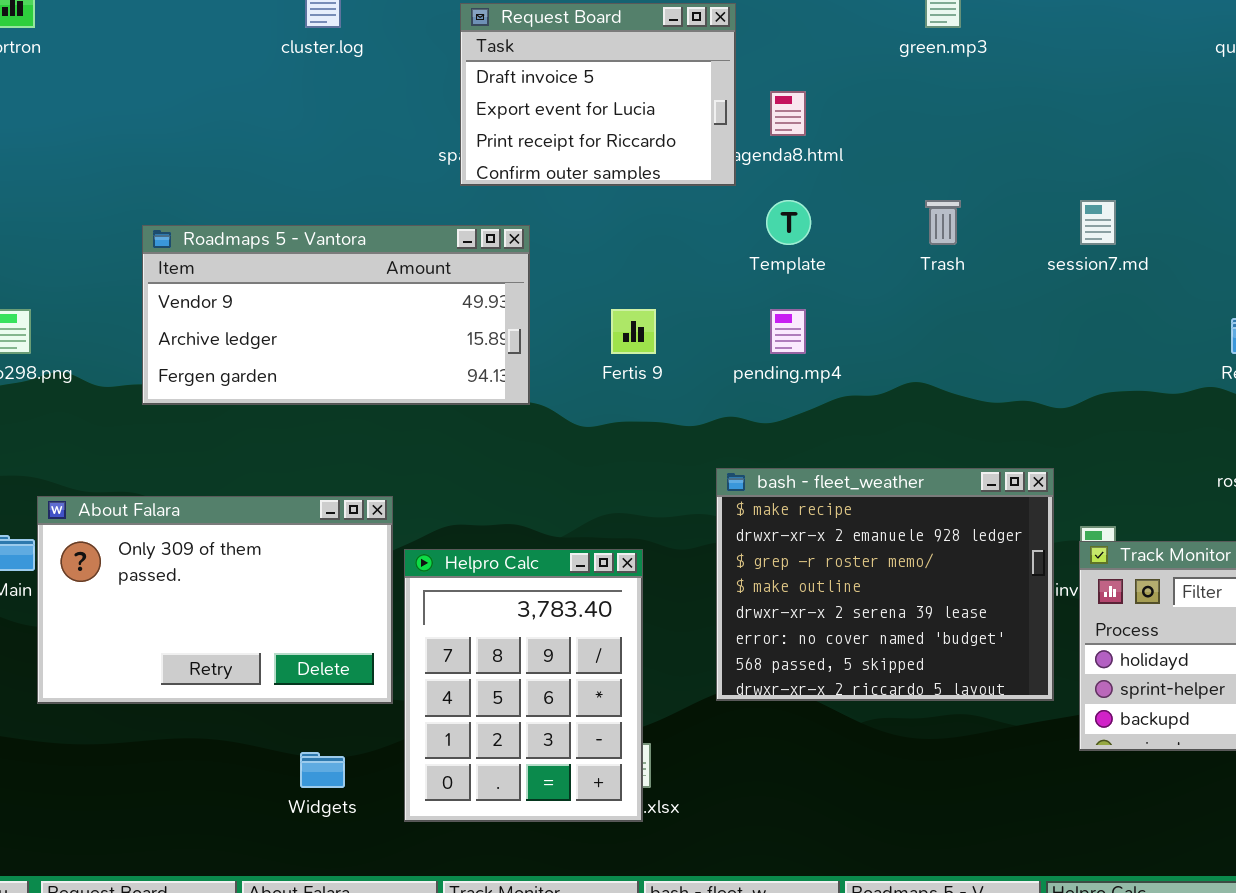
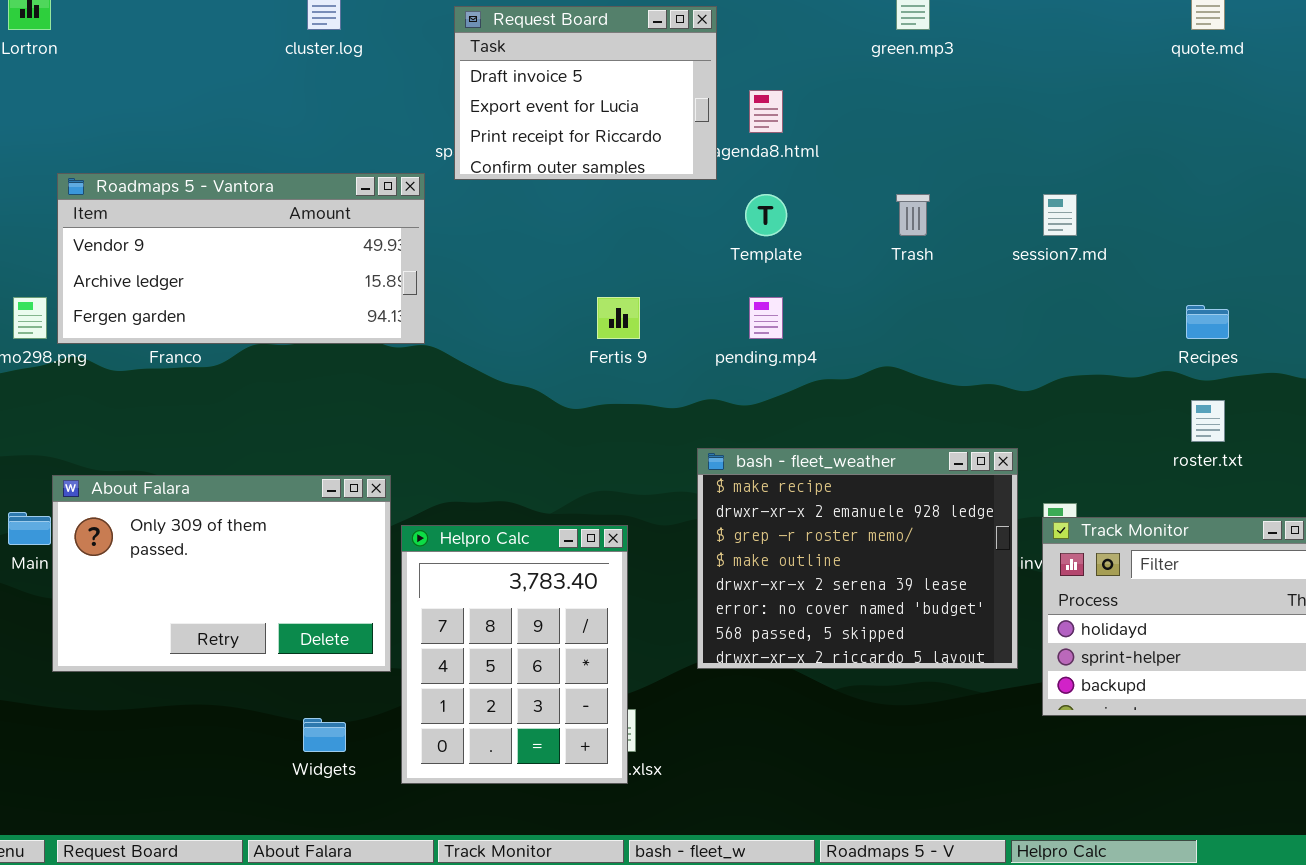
Roadmaps 5 - Vantora: [142,225,530,405] -> [57,173,425,344], moved

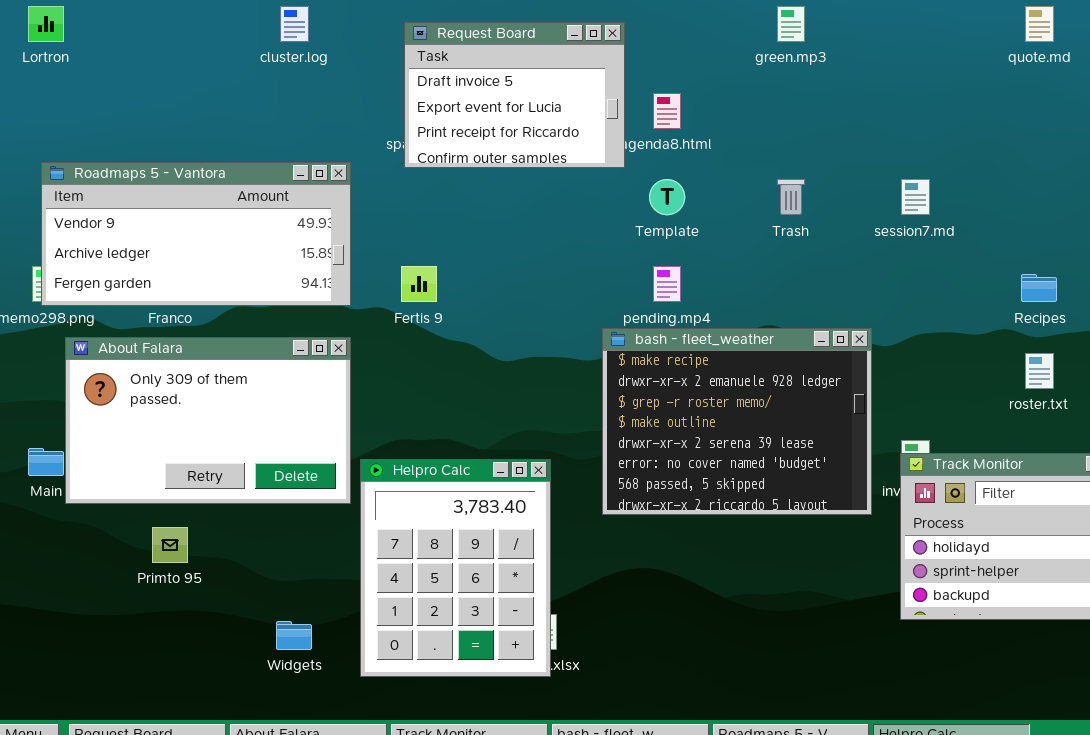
Roadmaps 5 - Vantora: [57,173,425,344] -> [41,162,351,306], moved
Fertis 9: [597,297,640,339] -> [401,266,437,302], moved
bash - fleet_weather: [697,448,1018,669] -> [602,328,872,515], moved
About Falara: [52,475,391,672] -> [65,337,351,504], moved

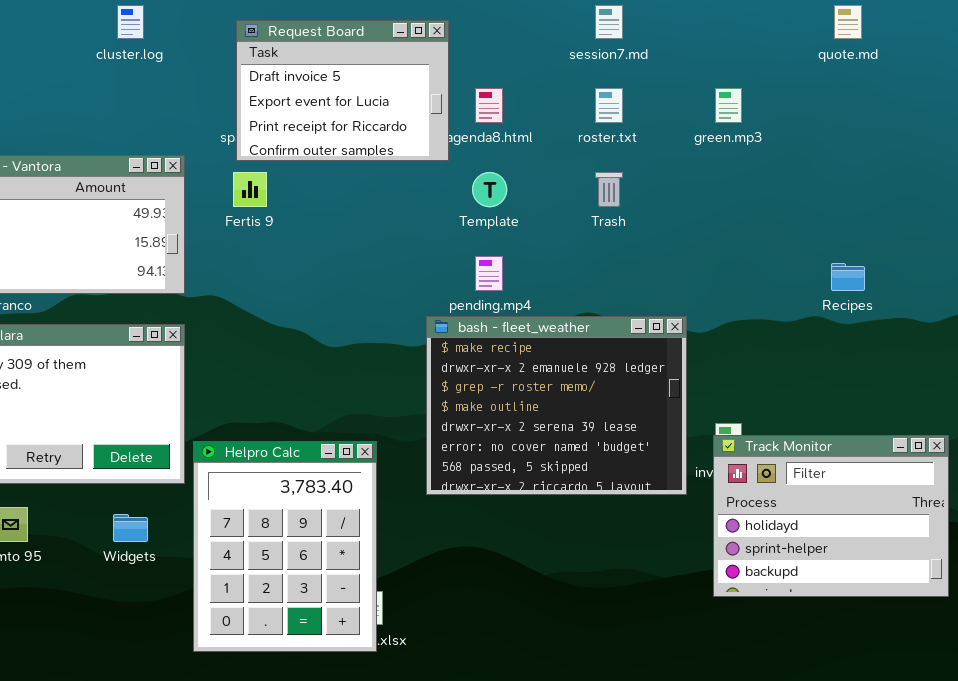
green.mp3: [777,6,805,42] -> [715,88,742,123], moved
session7.md: [901,179,930,215] -> [595,5,623,39], moved
Fertis 9: [401,266,437,302] -> [233,172,267,207], moved
roster.txt: [1025,353,1054,389] -> [595,88,623,123], moved
Widgets: [276,621,312,650] -> [113,514,148,542], moved

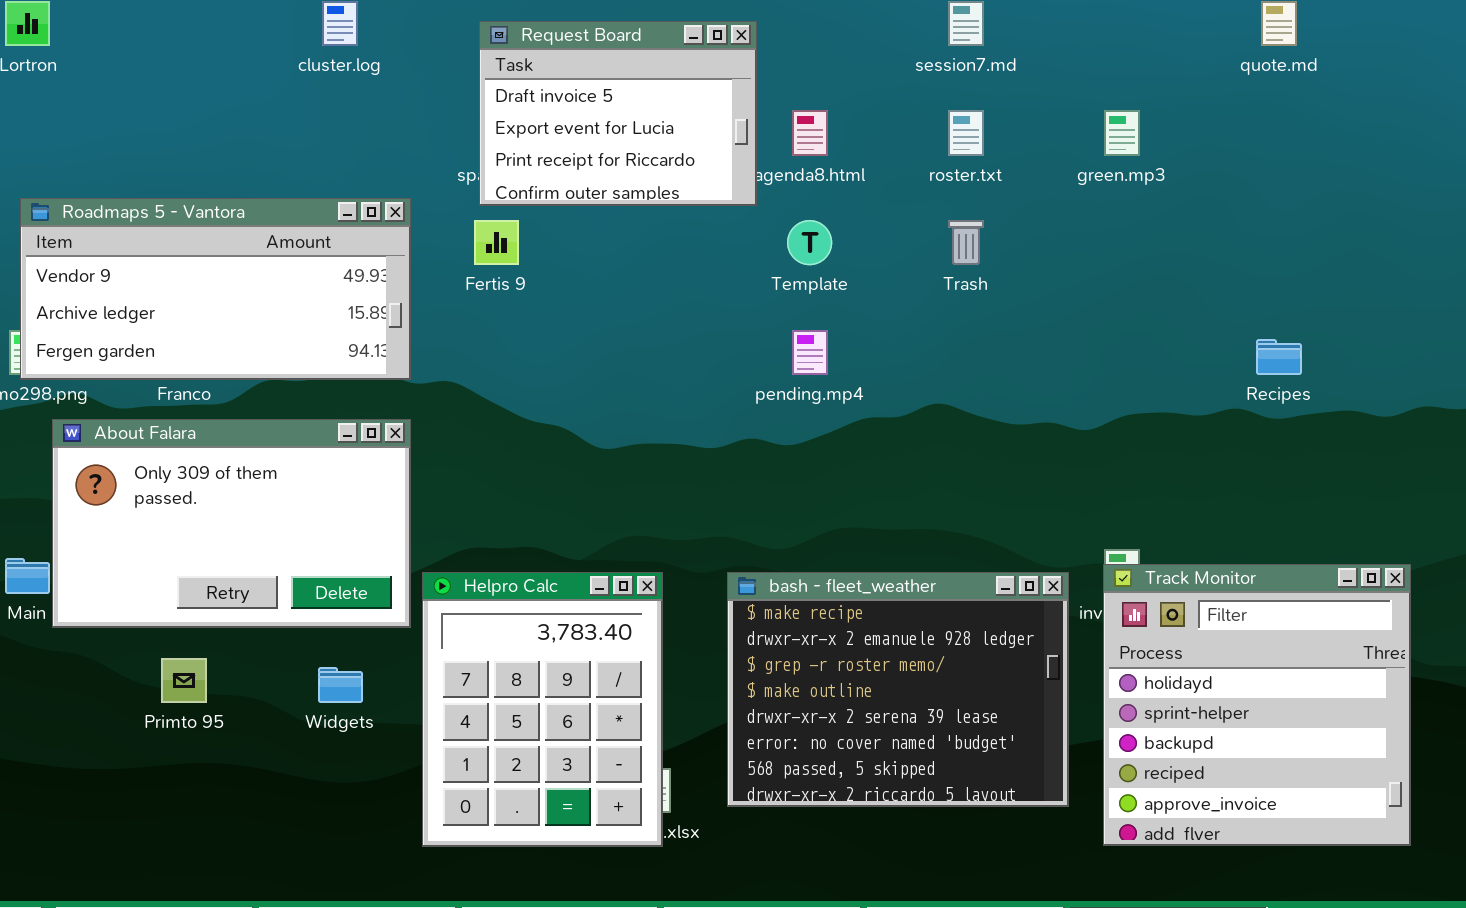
bash - fleet_weather: [426,316,687,495] -> [727,572,1069,807], moved
Track Monitor: [713,435,949,597] -> [1103,564,1411,846], resized

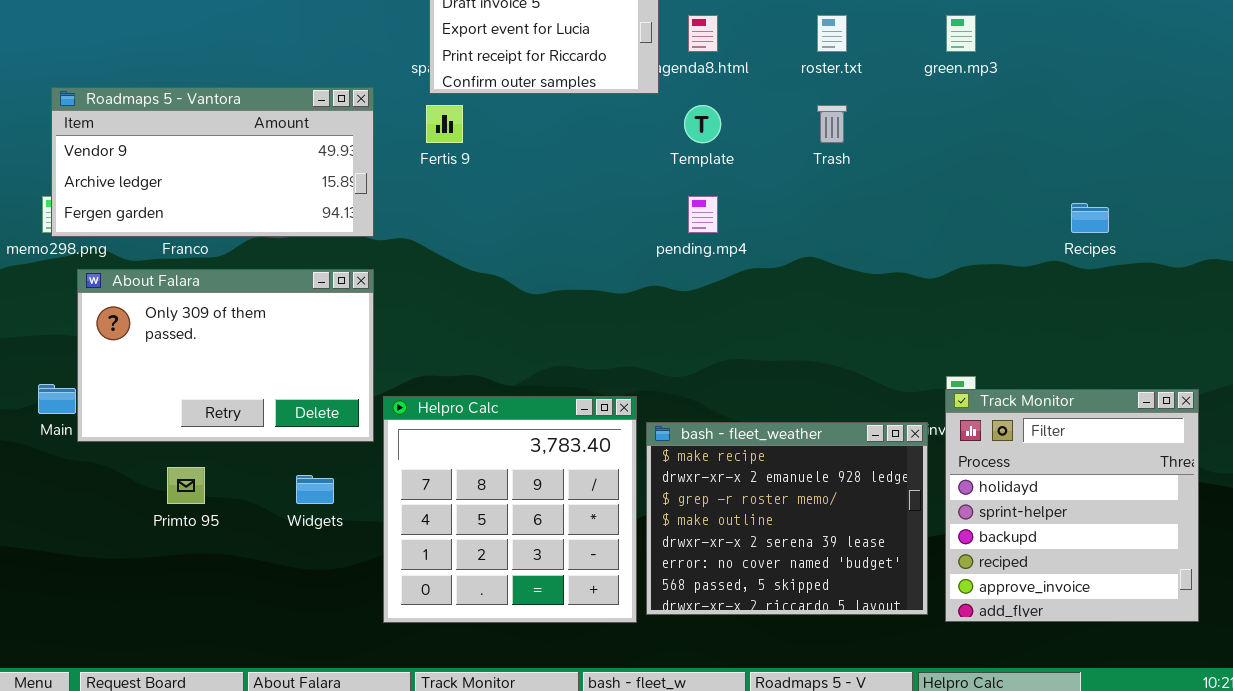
Helpro Calc: [422,572,663,847] -> [383,396,637,623], resized
bash - fleet_weather: [727,572,1069,807] -> [646,422,928,615], moved

